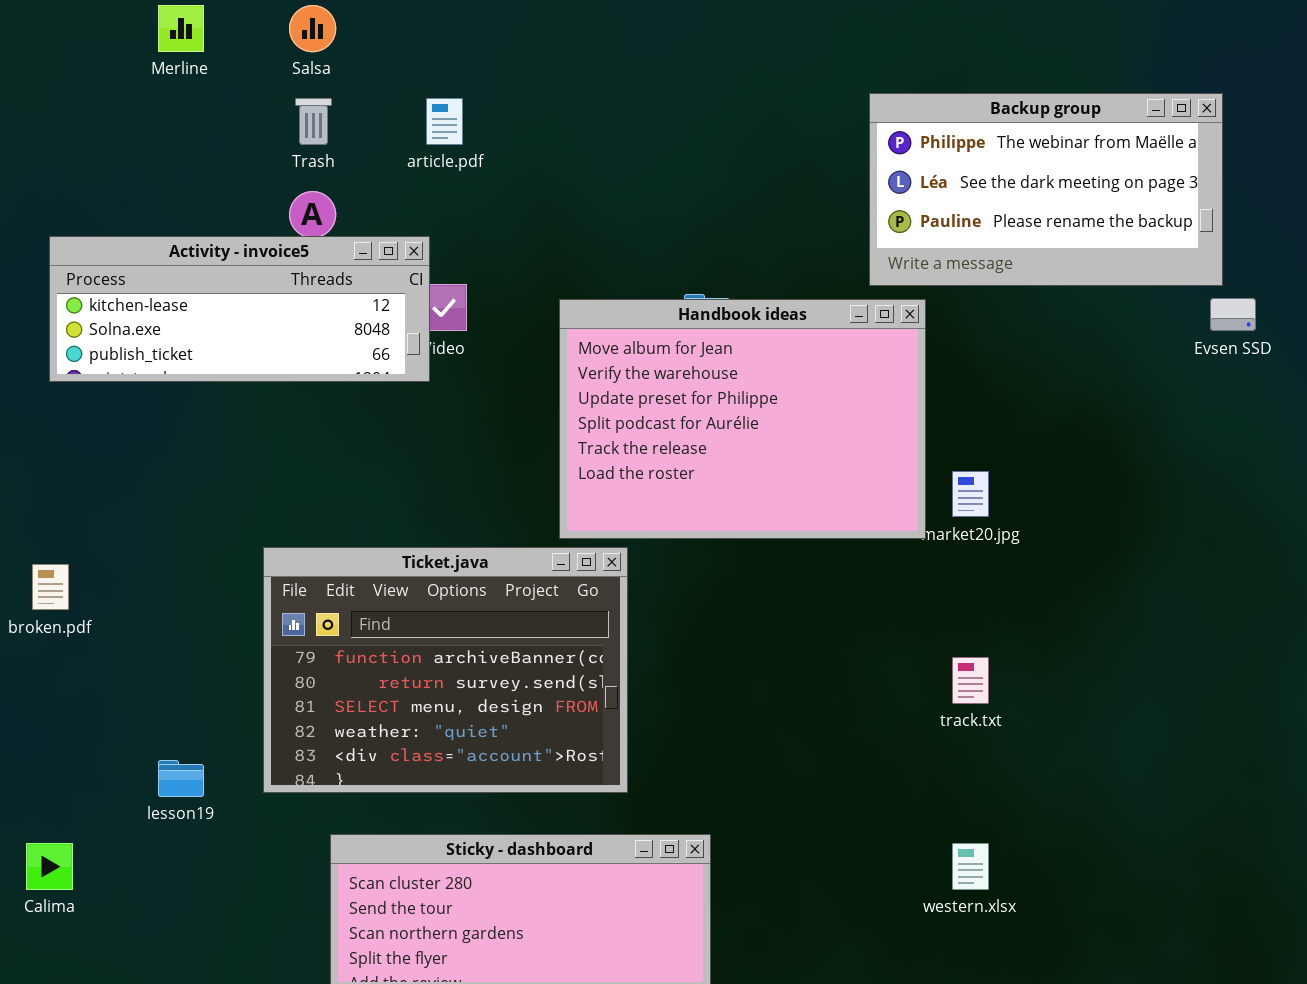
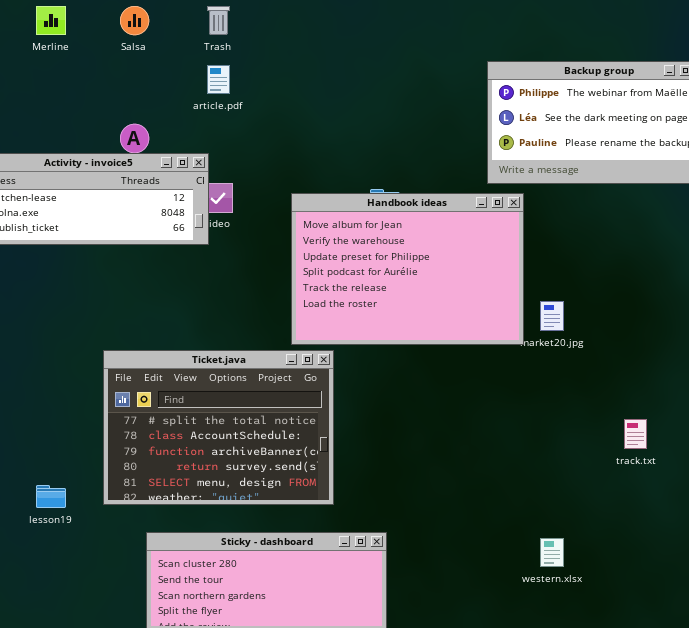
Trash: [295,98,332,145] -> [207,6,230,35], moved
Ticket.java: [263,547,628,793] -> [103,350,334,505], scrolled up 2 rows
track.txt: [952,657,989,704] -> [624,419,647,449], moved

